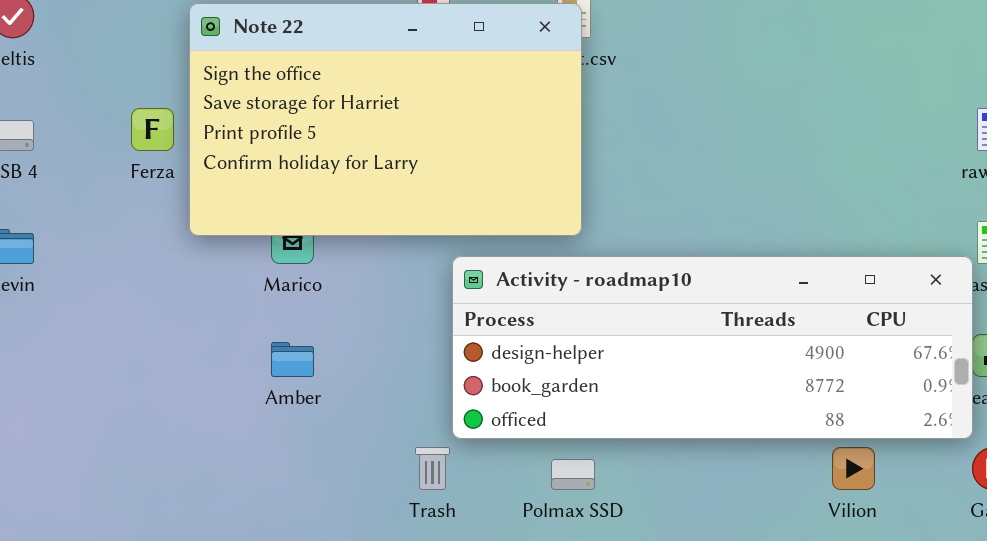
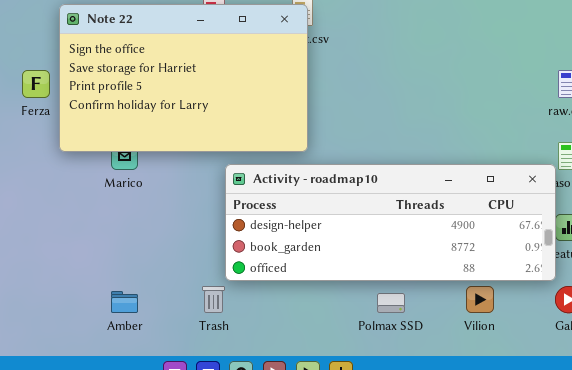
Amber: [271,342,314,377] -> [111,291,138,313], moved
Polmax SSD: [551,459,595,490] -> [377,293,405,313], moved

